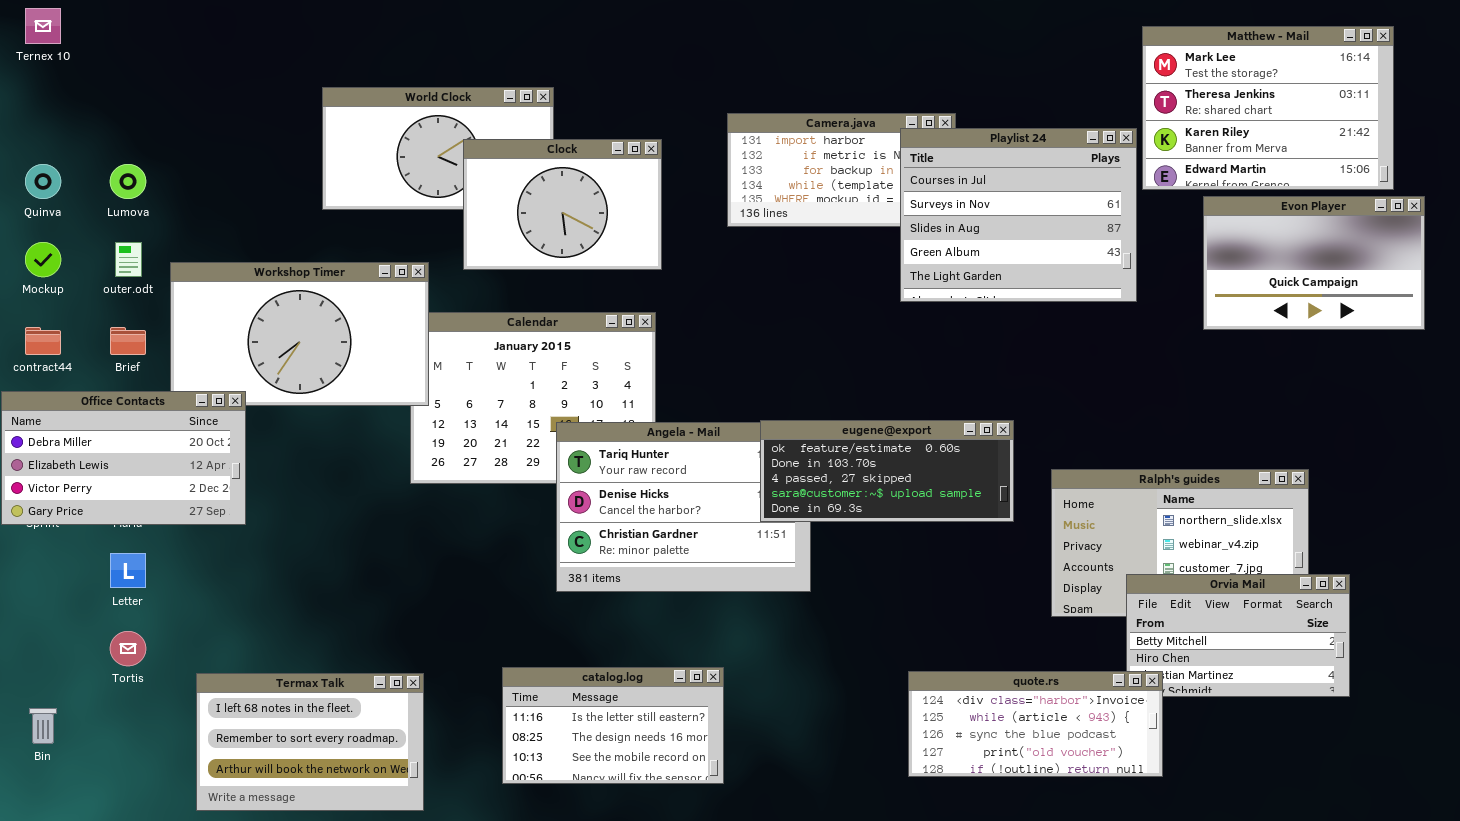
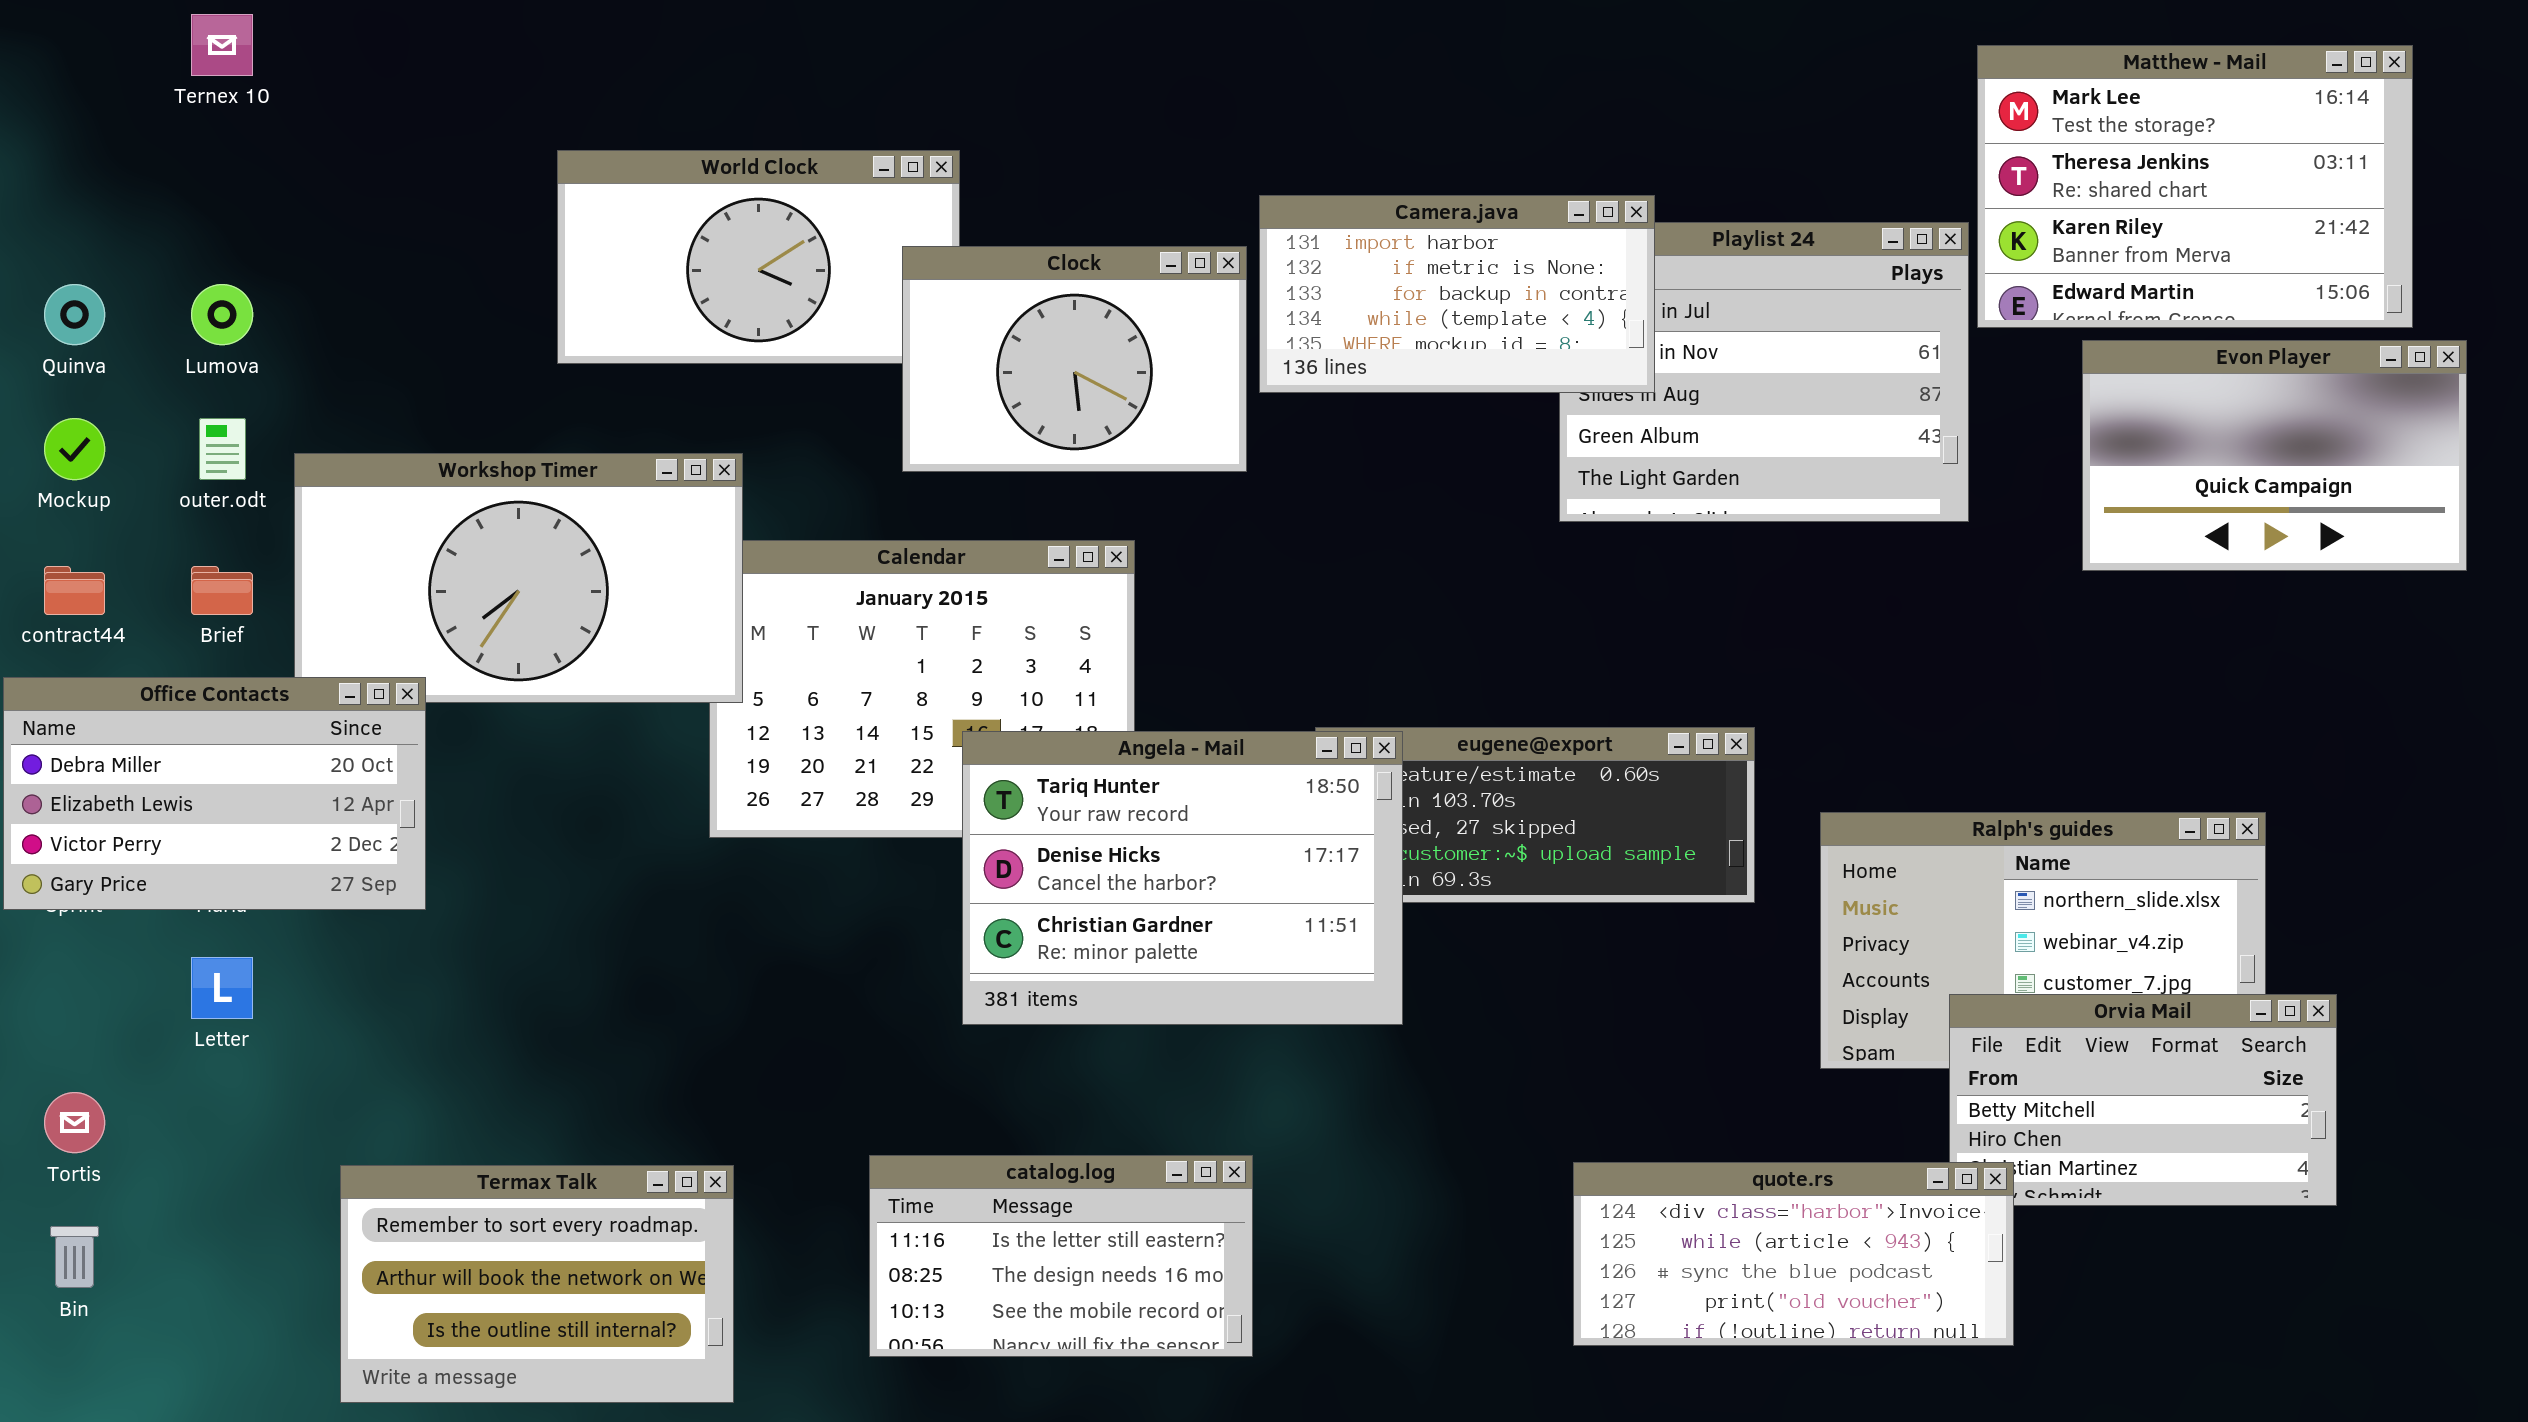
Ternex 10: [25,8,61,44] -> [191,14,253,76], moved
Camera.java: [727,113,956,227] -> [1259,195,1655,393], raised
Clock: [463,139,662,270] -> [902,246,1247,472], moved
Angela - Mail: [556,422,811,592] -> [962,731,1403,1025], raised
Tortis: [110,631,146,666] -> [44,1092,105,1153], moved
Termax Talk: [196,673,424,811] -> [340,1165,734,1403], scrolled down 1 row

